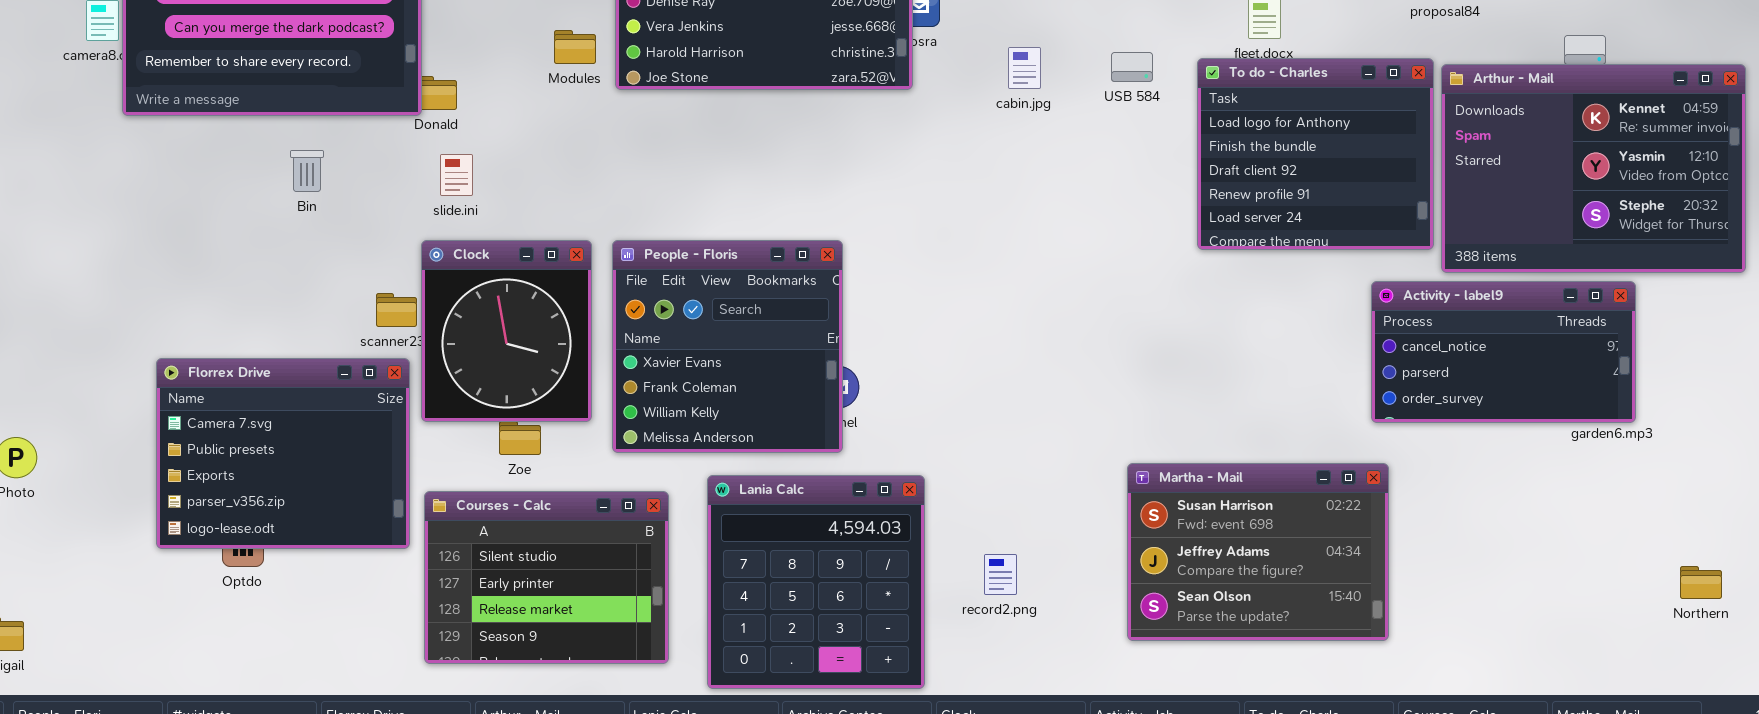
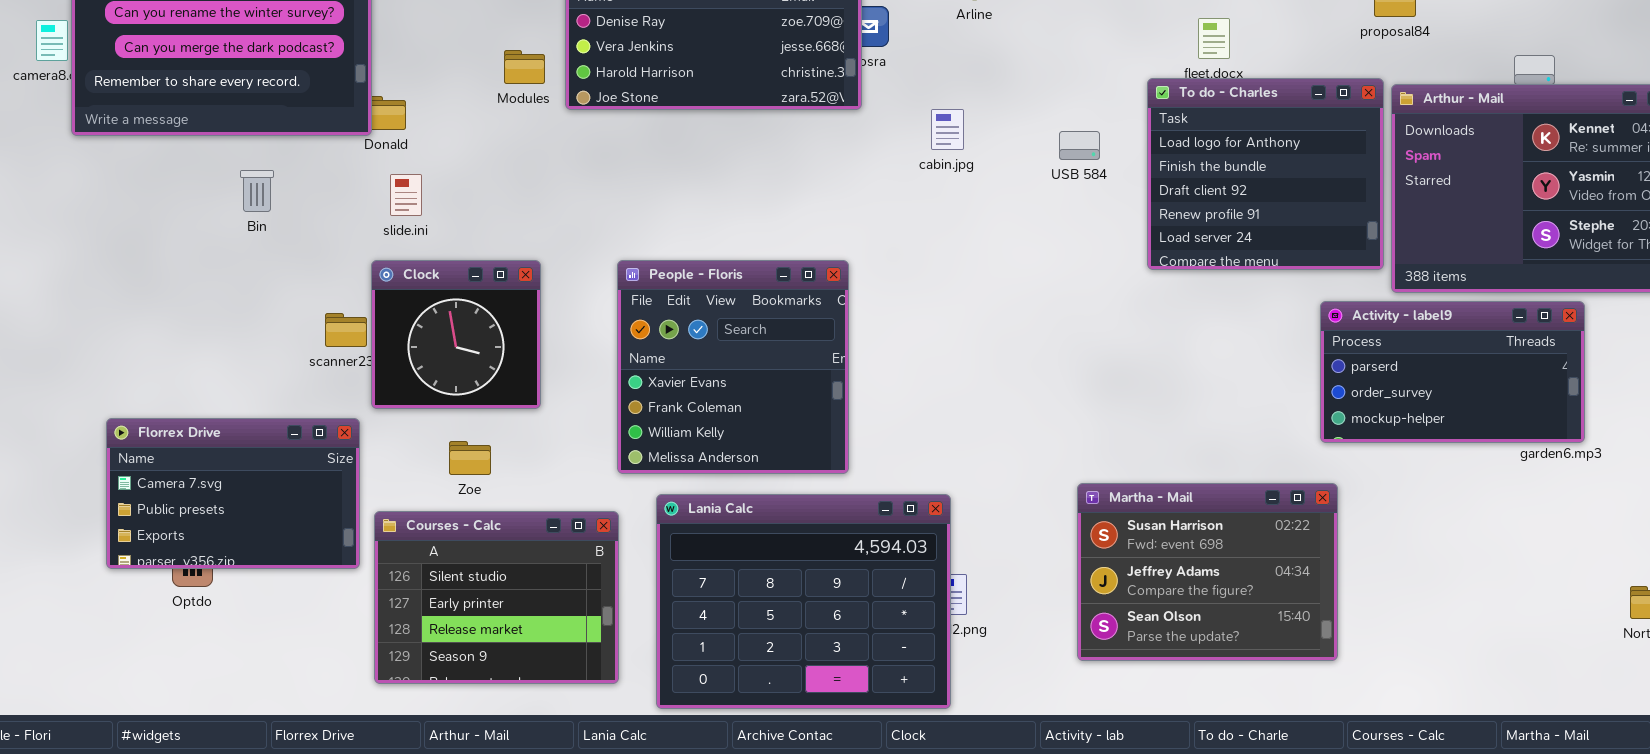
cabin.jpg: [1008,47,1041,89] -> [931,109,964,150], moved
USB 584: [1111,52,1153,82] -> [1059,131,1100,160], moved
Clock: [421,240,592,422] -> [371,260,541,409], resized
People - Floris: [612,240,843,453] -> [617,260,849,474], moved
Activity - label9: [1371,281,1636,423] -> [1320,301,1585,443], scrolled down 1 row
Florrex Drive: [156,358,410,549] -> [106,418,360,569], resized
Lania Calc: [707,475,925,689] -> [656,494,951,709], resized

